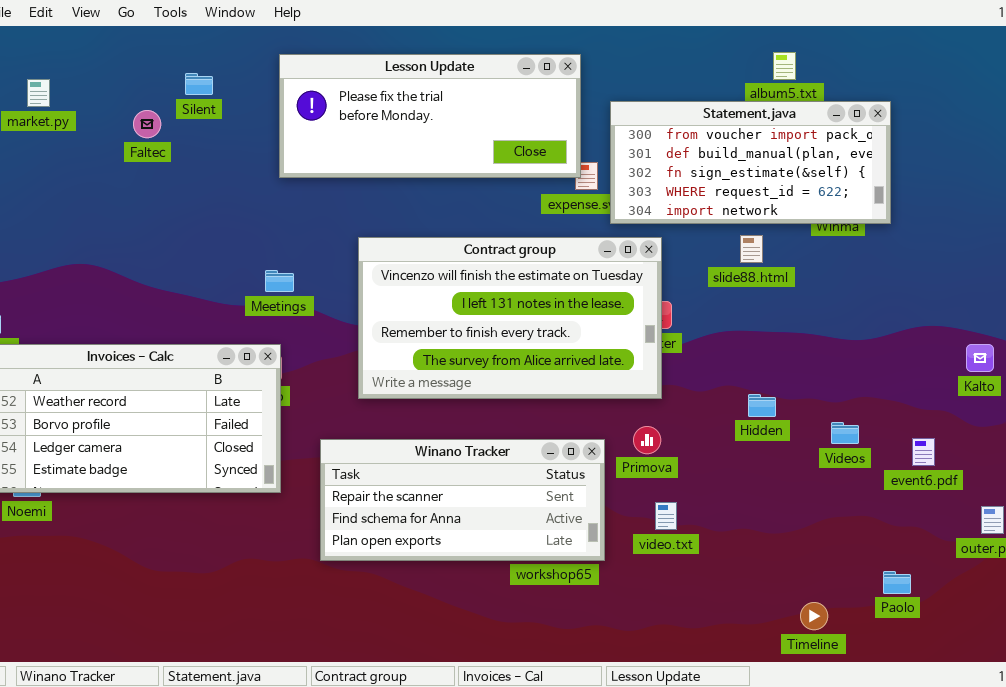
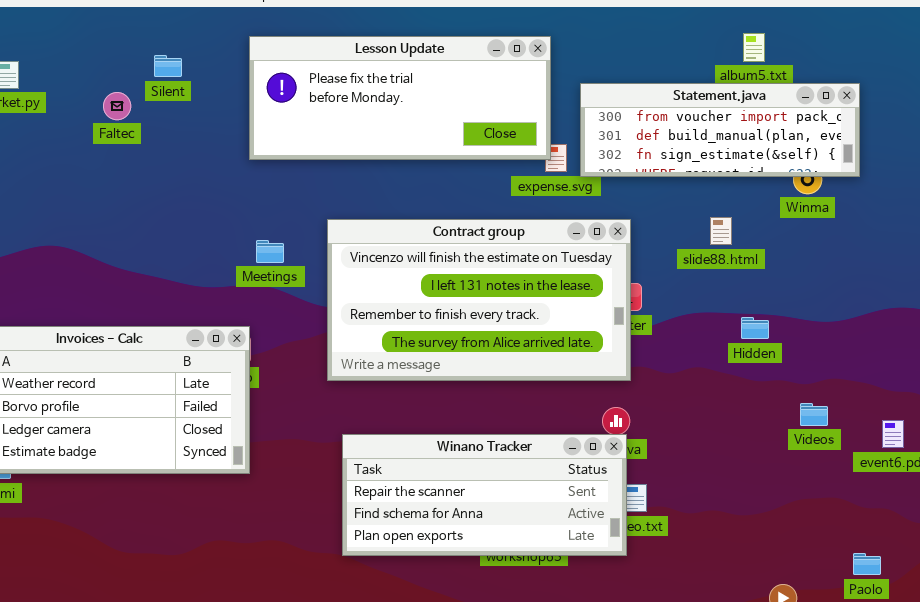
Statement.java: [610,101,891,224] -> [580,83,860,177], resized
Meetings: [265,270,294,292] -> [256,240,284,263], moved
Hidden: [748,394,776,417] -> [741,317,769,339], moved
Winano Tracker: [320,439,605,561] -> [342,434,627,556], moved

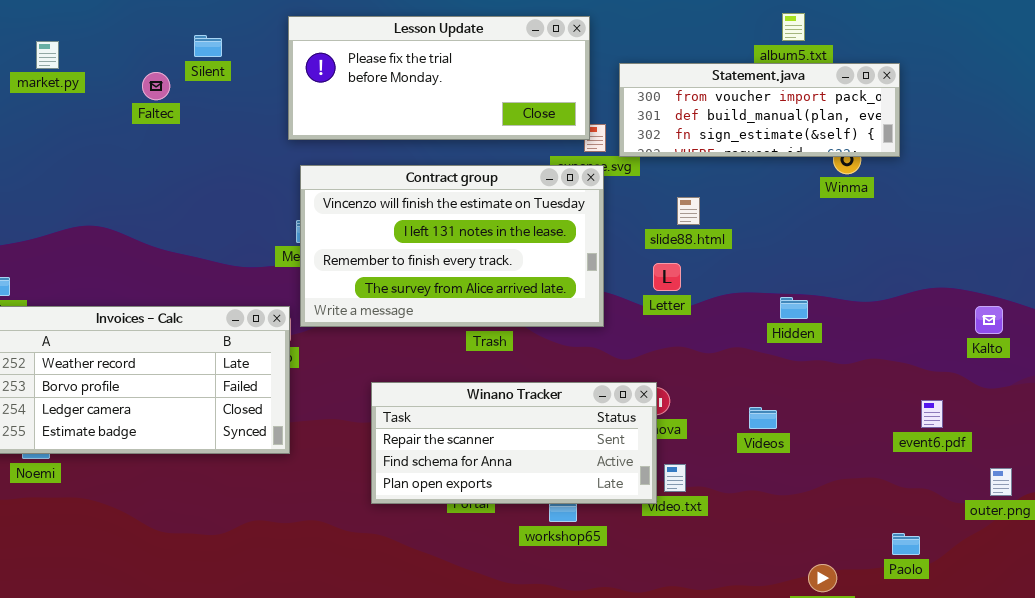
slide88.html: [710,217,732,245] -> [677,197,700,225], moved
Contract group: [327,219,631,381] -> [300,165,604,327], moved
Videos: [800,403,828,426] -> [749,407,777,429], moved
Winano Tracker: [342,434,627,556] -> [371,382,657,504], moved

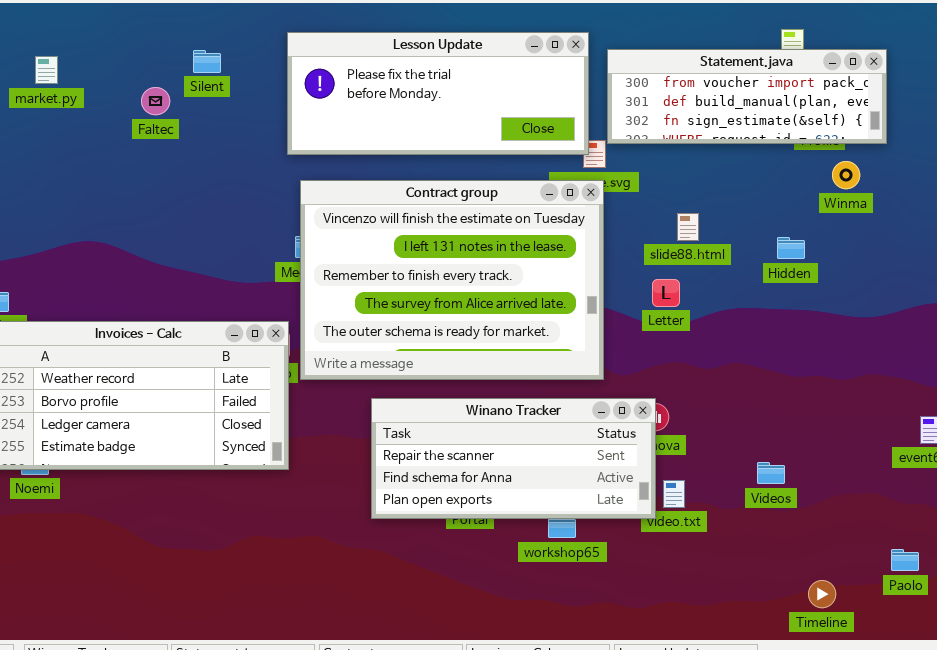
Statement.java: [619,63,900,157] -> [607,49,887,144], moved
Contract group: [300,165,604,327] -> [300,180,604,380], resized
Hidden: [780,297,808,319] -> [777,237,805,259], moved
Videos: [749,407,777,429] -> [757,462,785,484], moved

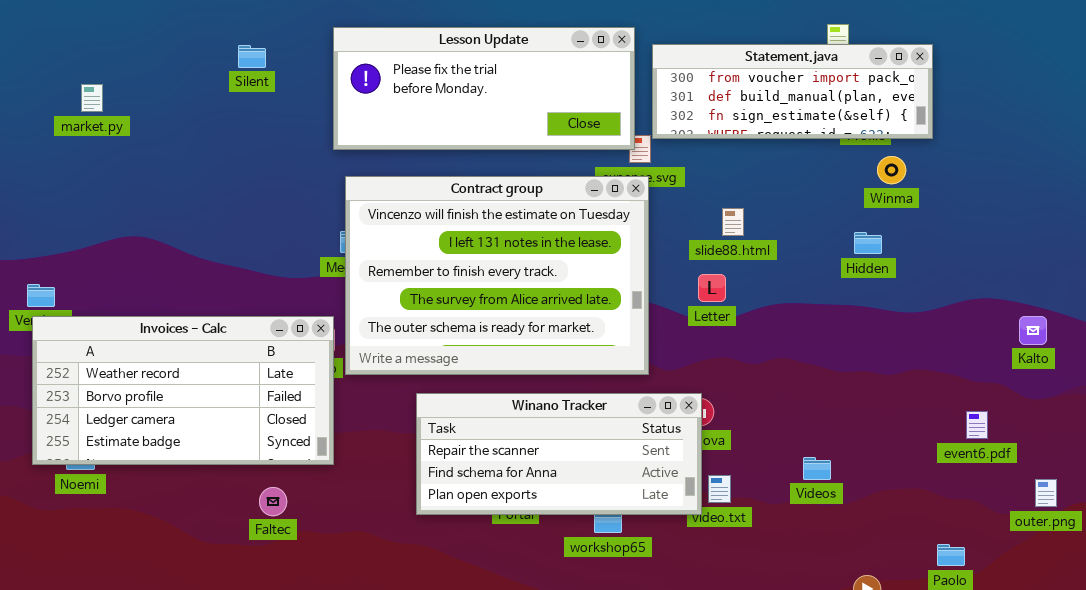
market.py: [35,56,58,84] -> [81,84,103,112], moved
Faltec: [141,87,170,115] -> [259,487,287,516], moved
Hidden: [777,237,805,259] -> [854,232,882,254], moved

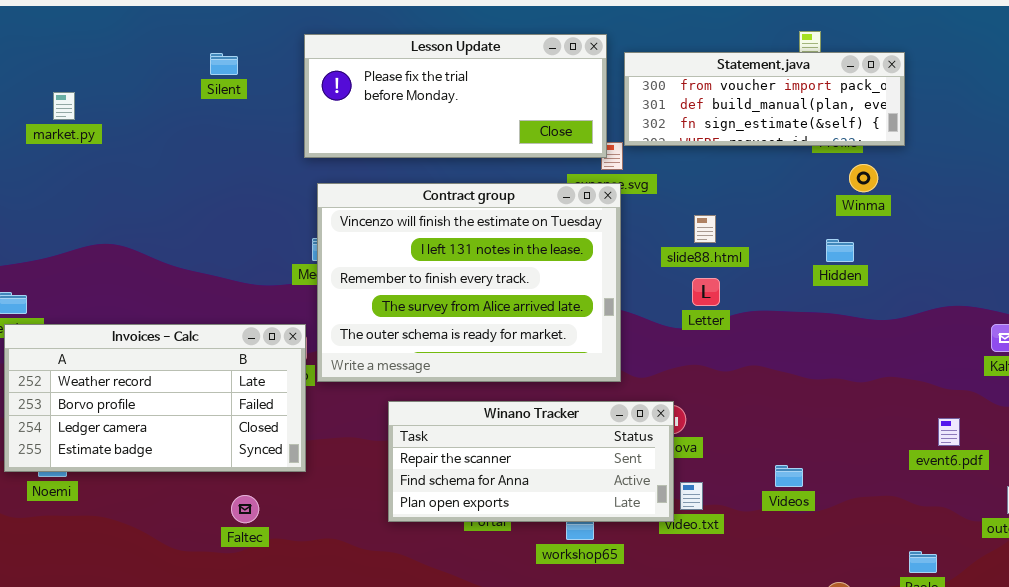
Letter: [698,274,726,302] -> [692,278,720,306], moved

